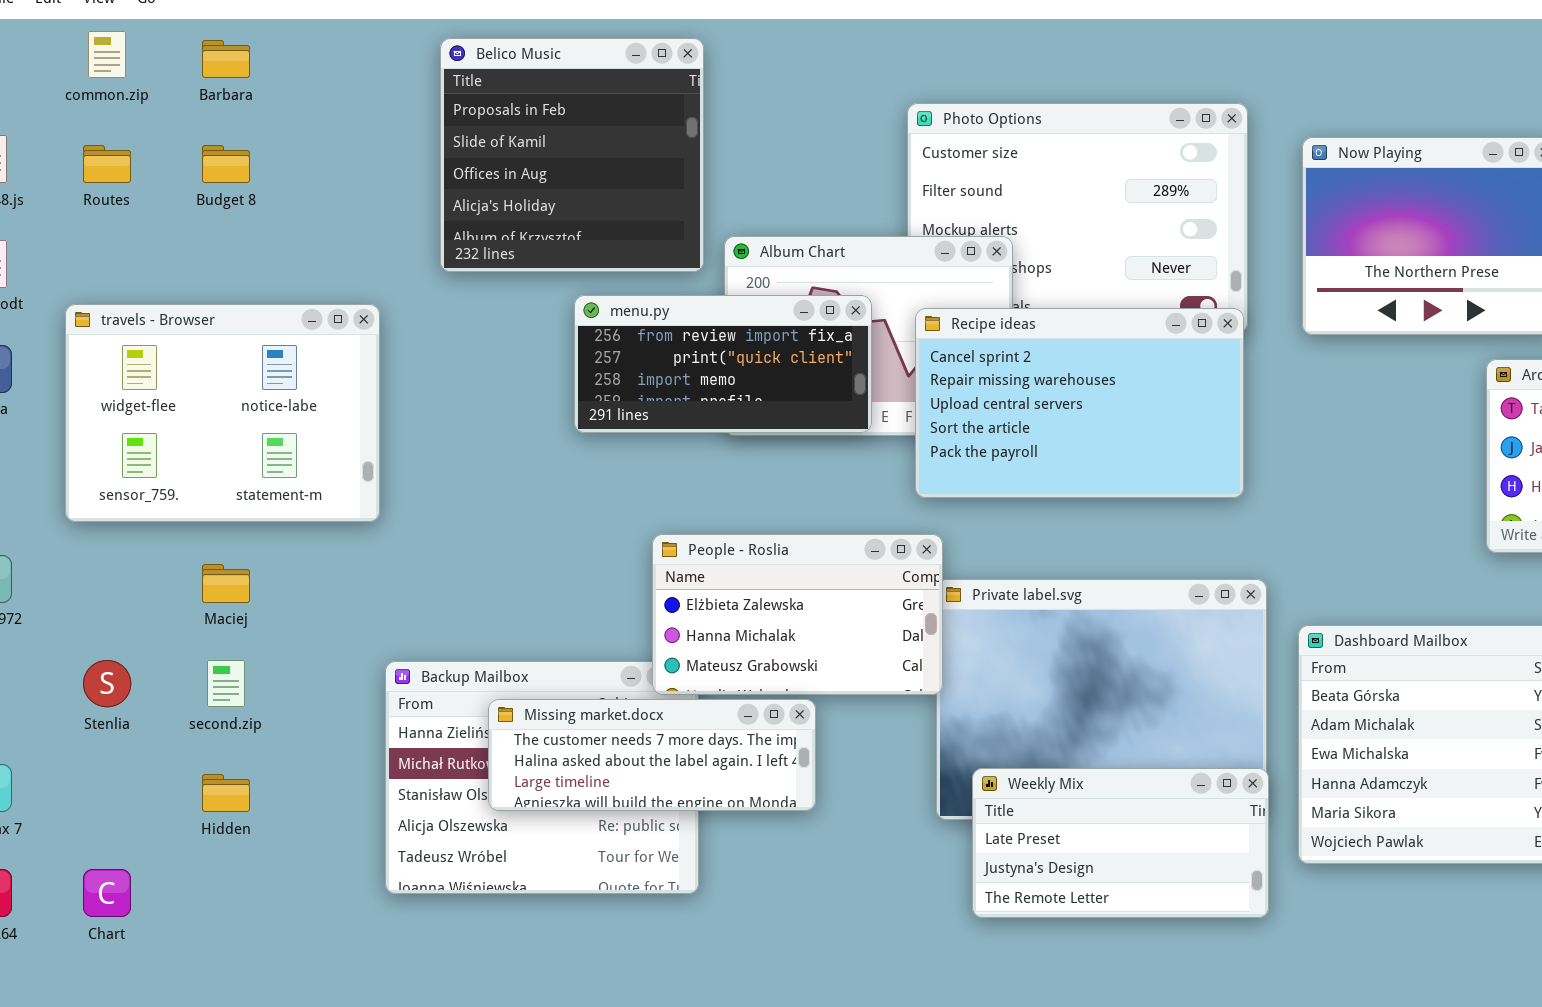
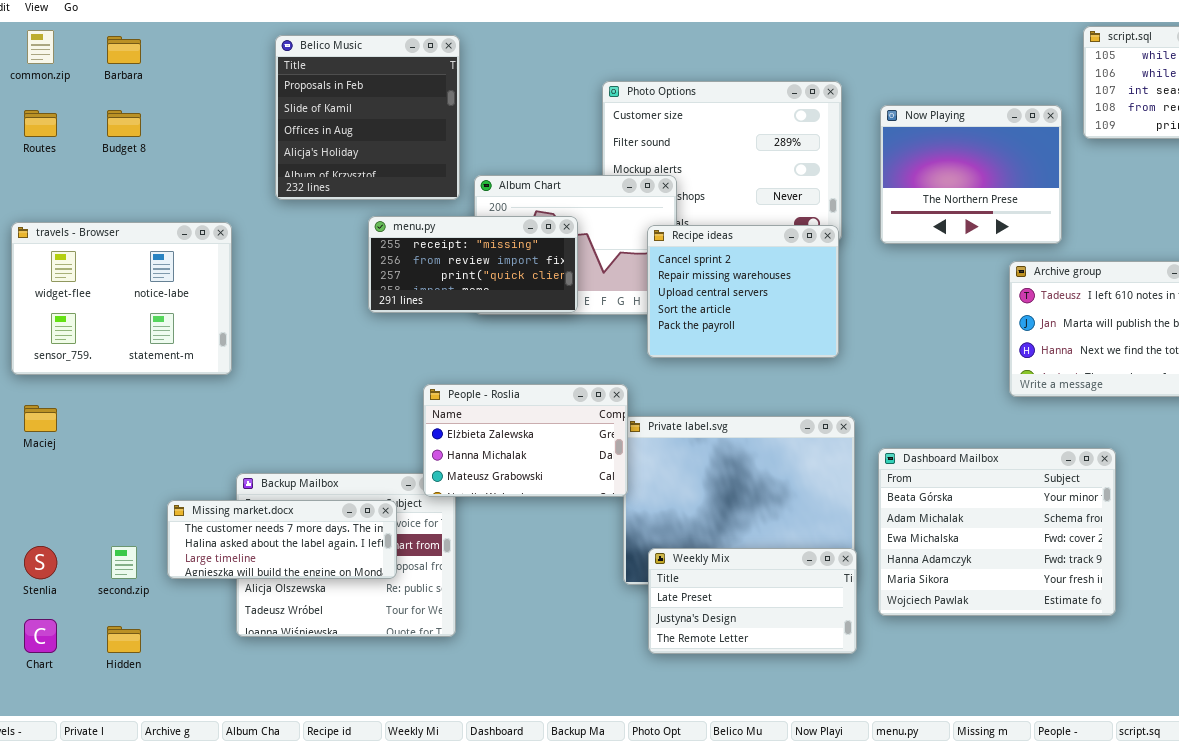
menu.py: [574,295,872,433] -> [368,216,578,313], scrolled up 1 row
Recipe ideas: [915,308,1244,498] -> [647,225,839,358], resized
Maciej: [202,564,250,603] -> [24,405,57,432], moved
Stenlia: [83,660,131,707] -> [24,546,57,579], moved
second.zip: [207,660,245,707] -> [111,546,137,579], moved
Missing market.docx: [488,699,816,811] -> [167,500,397,579], moved
Hidden: [202,774,250,812] -> [107,626,141,653], moved

